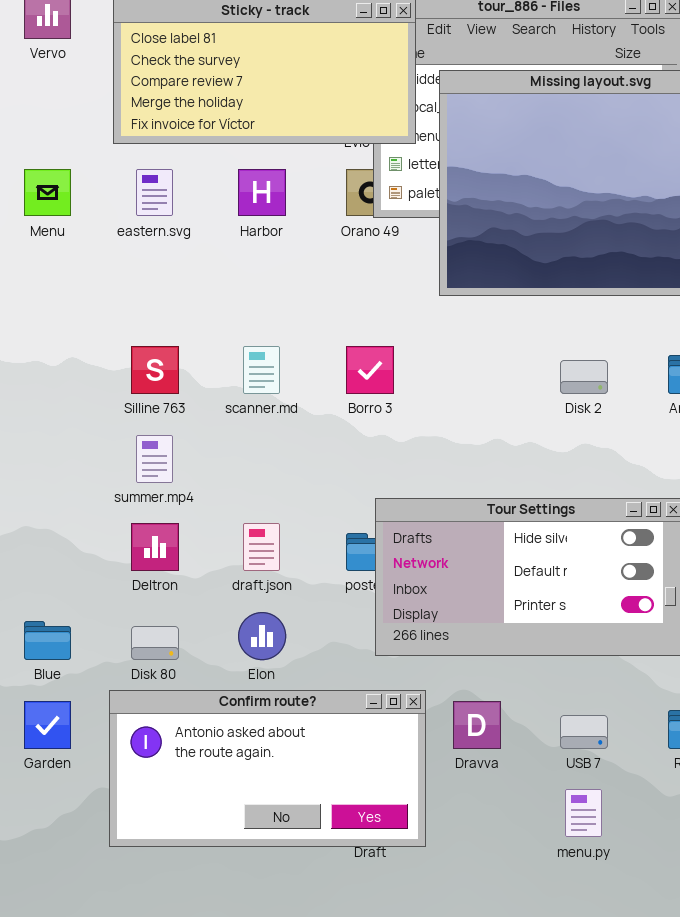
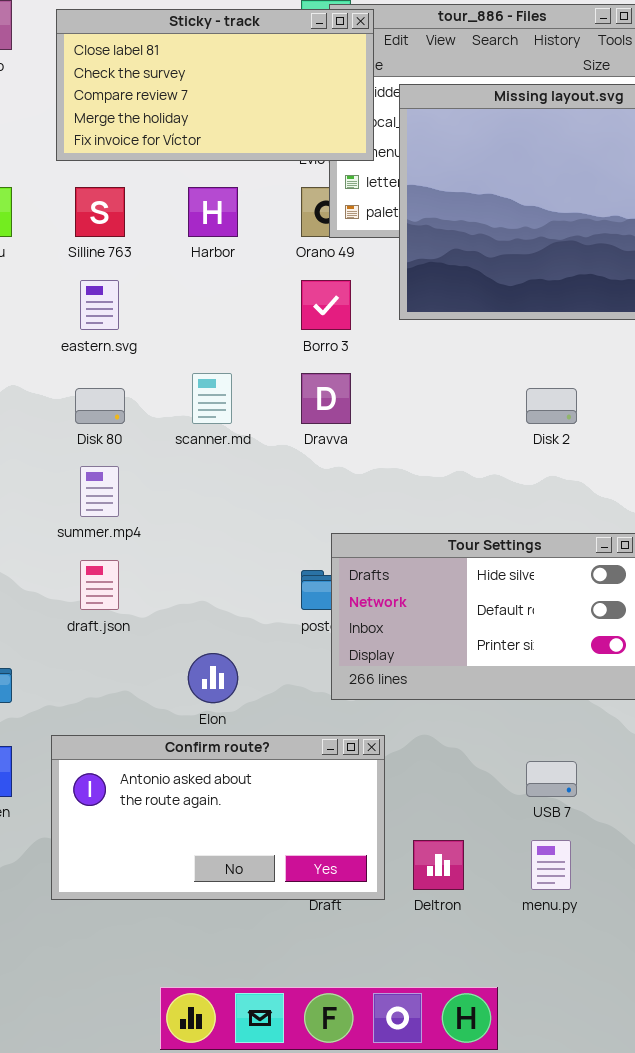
eastern.svg: [136,169,173,216] -> [80,280,119,330], moved
Silline 763: [131,346,179,394] -> [75,187,125,237], moved
Borro 3: [346,346,394,394] -> [301,280,351,330], moved
Deltron: [131,523,179,571] -> [413,840,464,890], moved
draft.json: [243,523,280,571] -> [80,560,119,610], moved
Disk 80: [131,626,179,660] -> [75,388,125,424], moved
Dravva: [453,701,501,749] -> [301,373,351,424], moved

